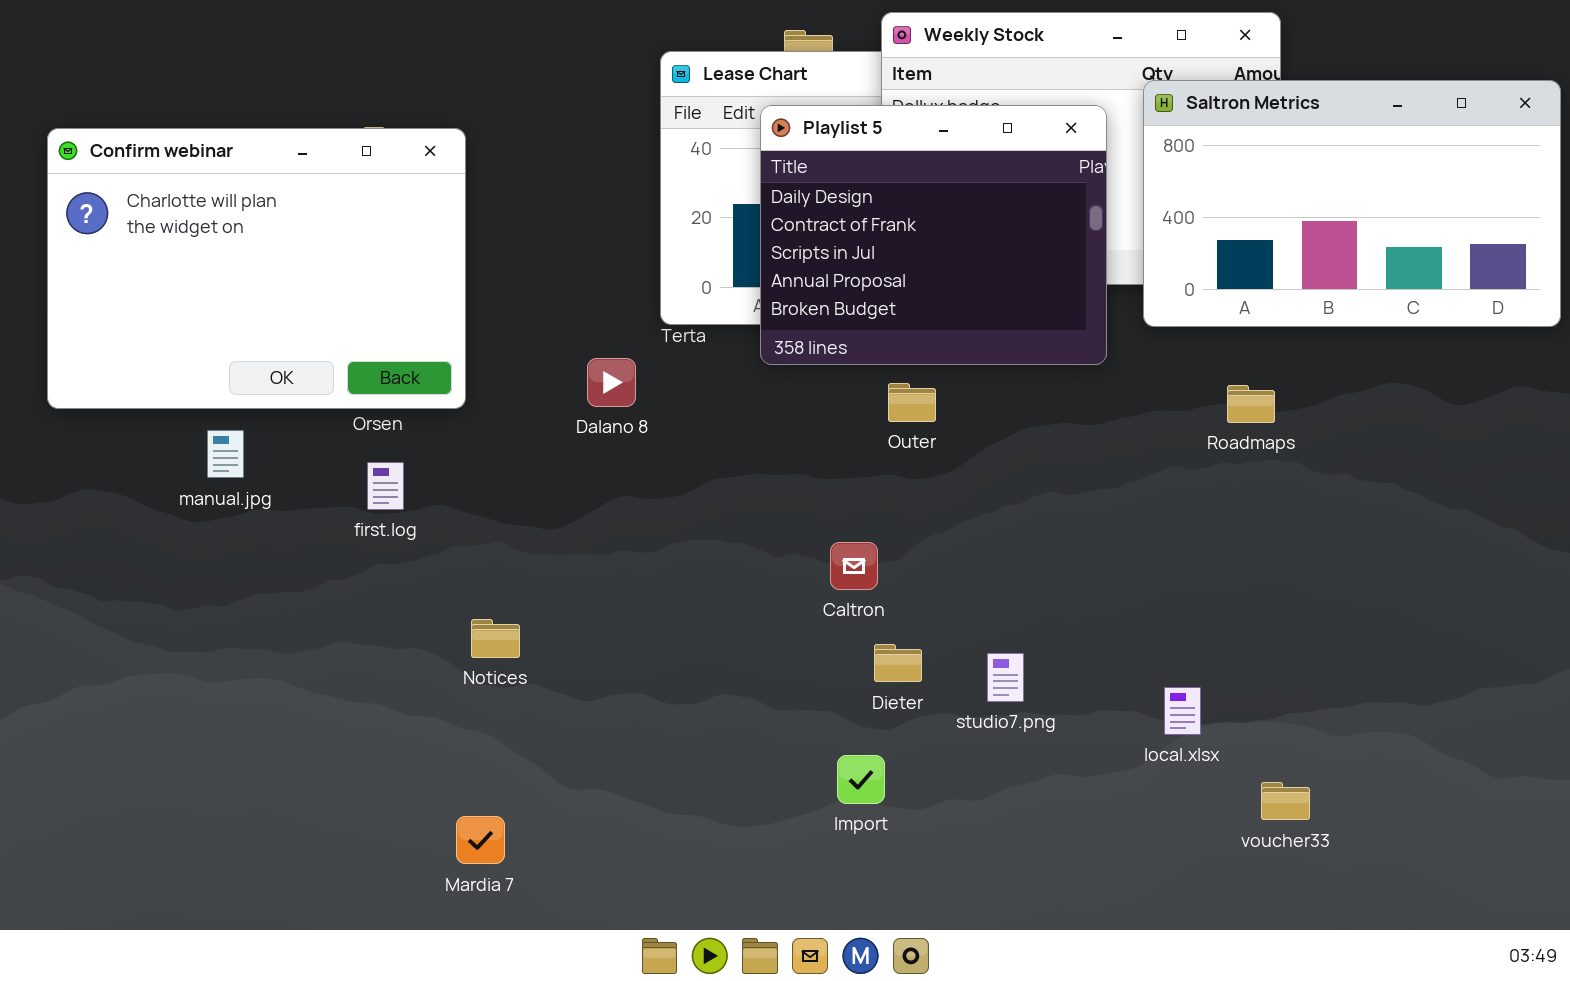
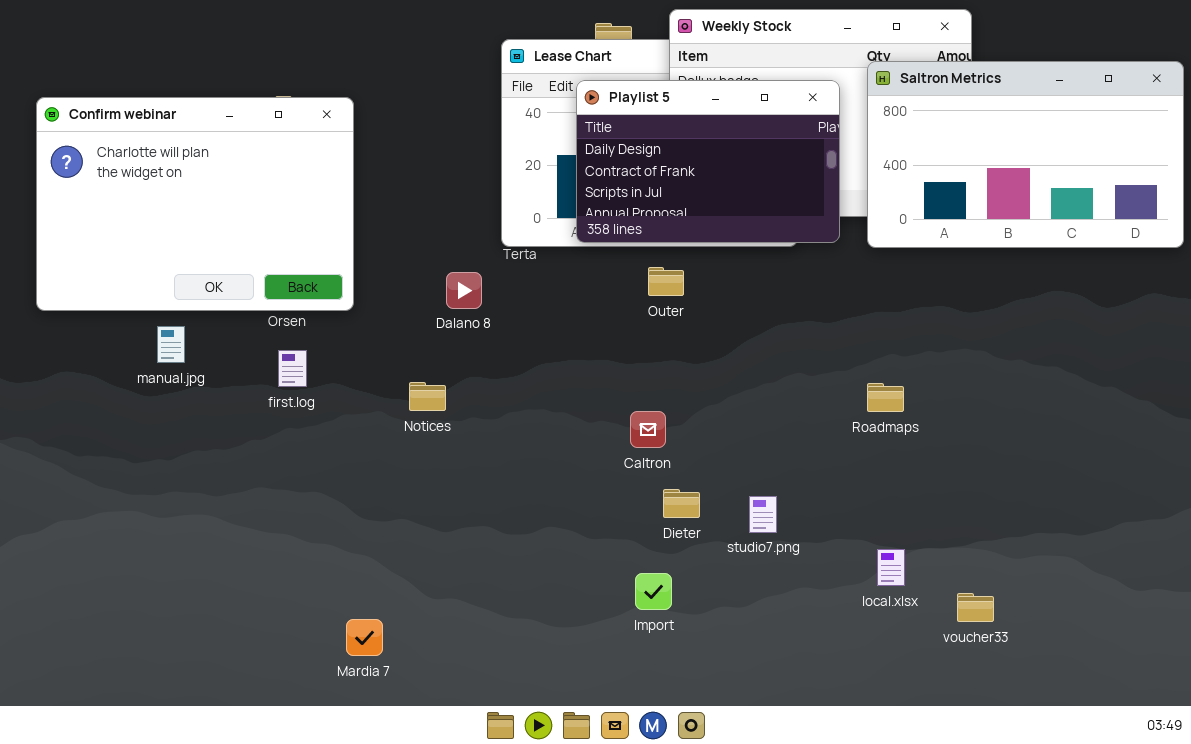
Playlist 5: [760,105,1107,365] -> [576,80,840,243], resized
Outer: [888,383,936,422] -> [648,267,684,296], moved
Roadmaps: [1227,385,1275,423] -> [867,383,904,412], moved
Notices: [471,619,520,658] -> [409,382,446,411], moved
local.xlsx: [1164,687,1201,735] -> [877,549,905,586], moved

